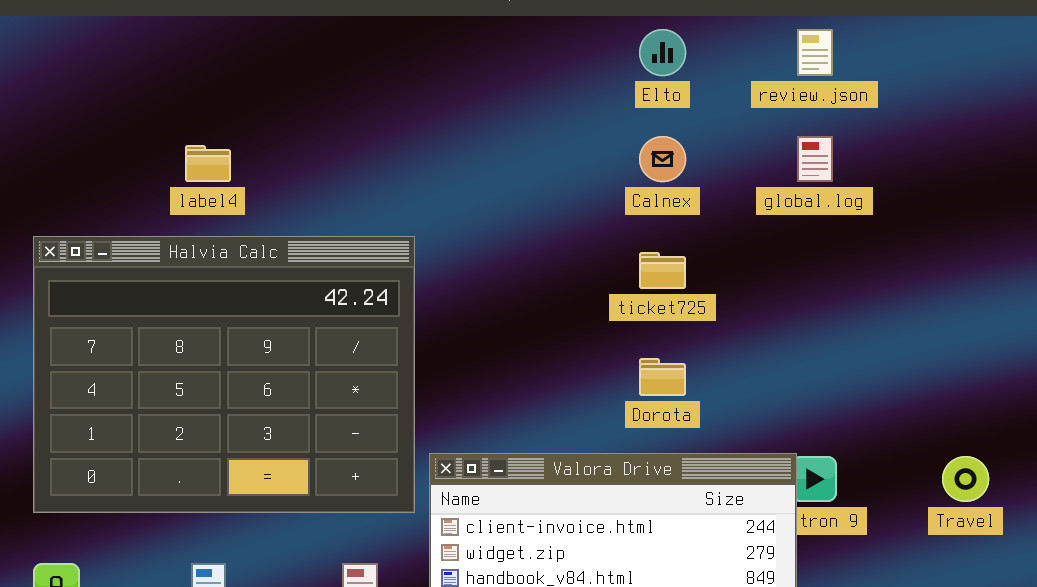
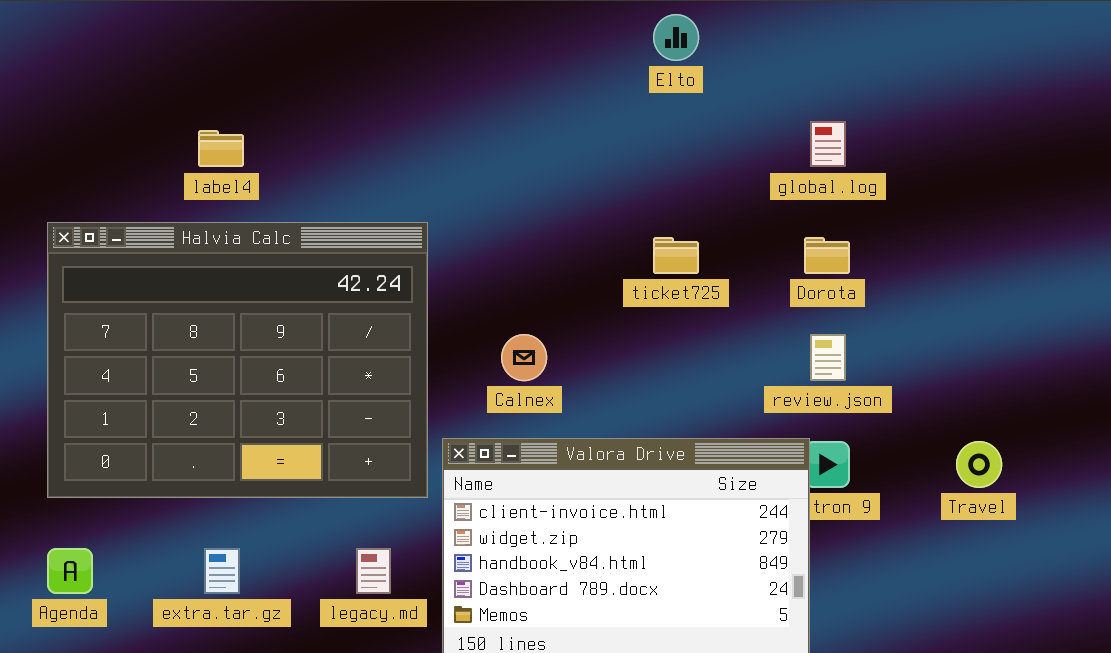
review.json: [797,29,833,76] -> [810,334,846,381], moved
Calnex: [639,136,686,182] -> [501,334,547,381], moved
Dorota: [639,358,686,396] -> [804,237,850,274], moved

